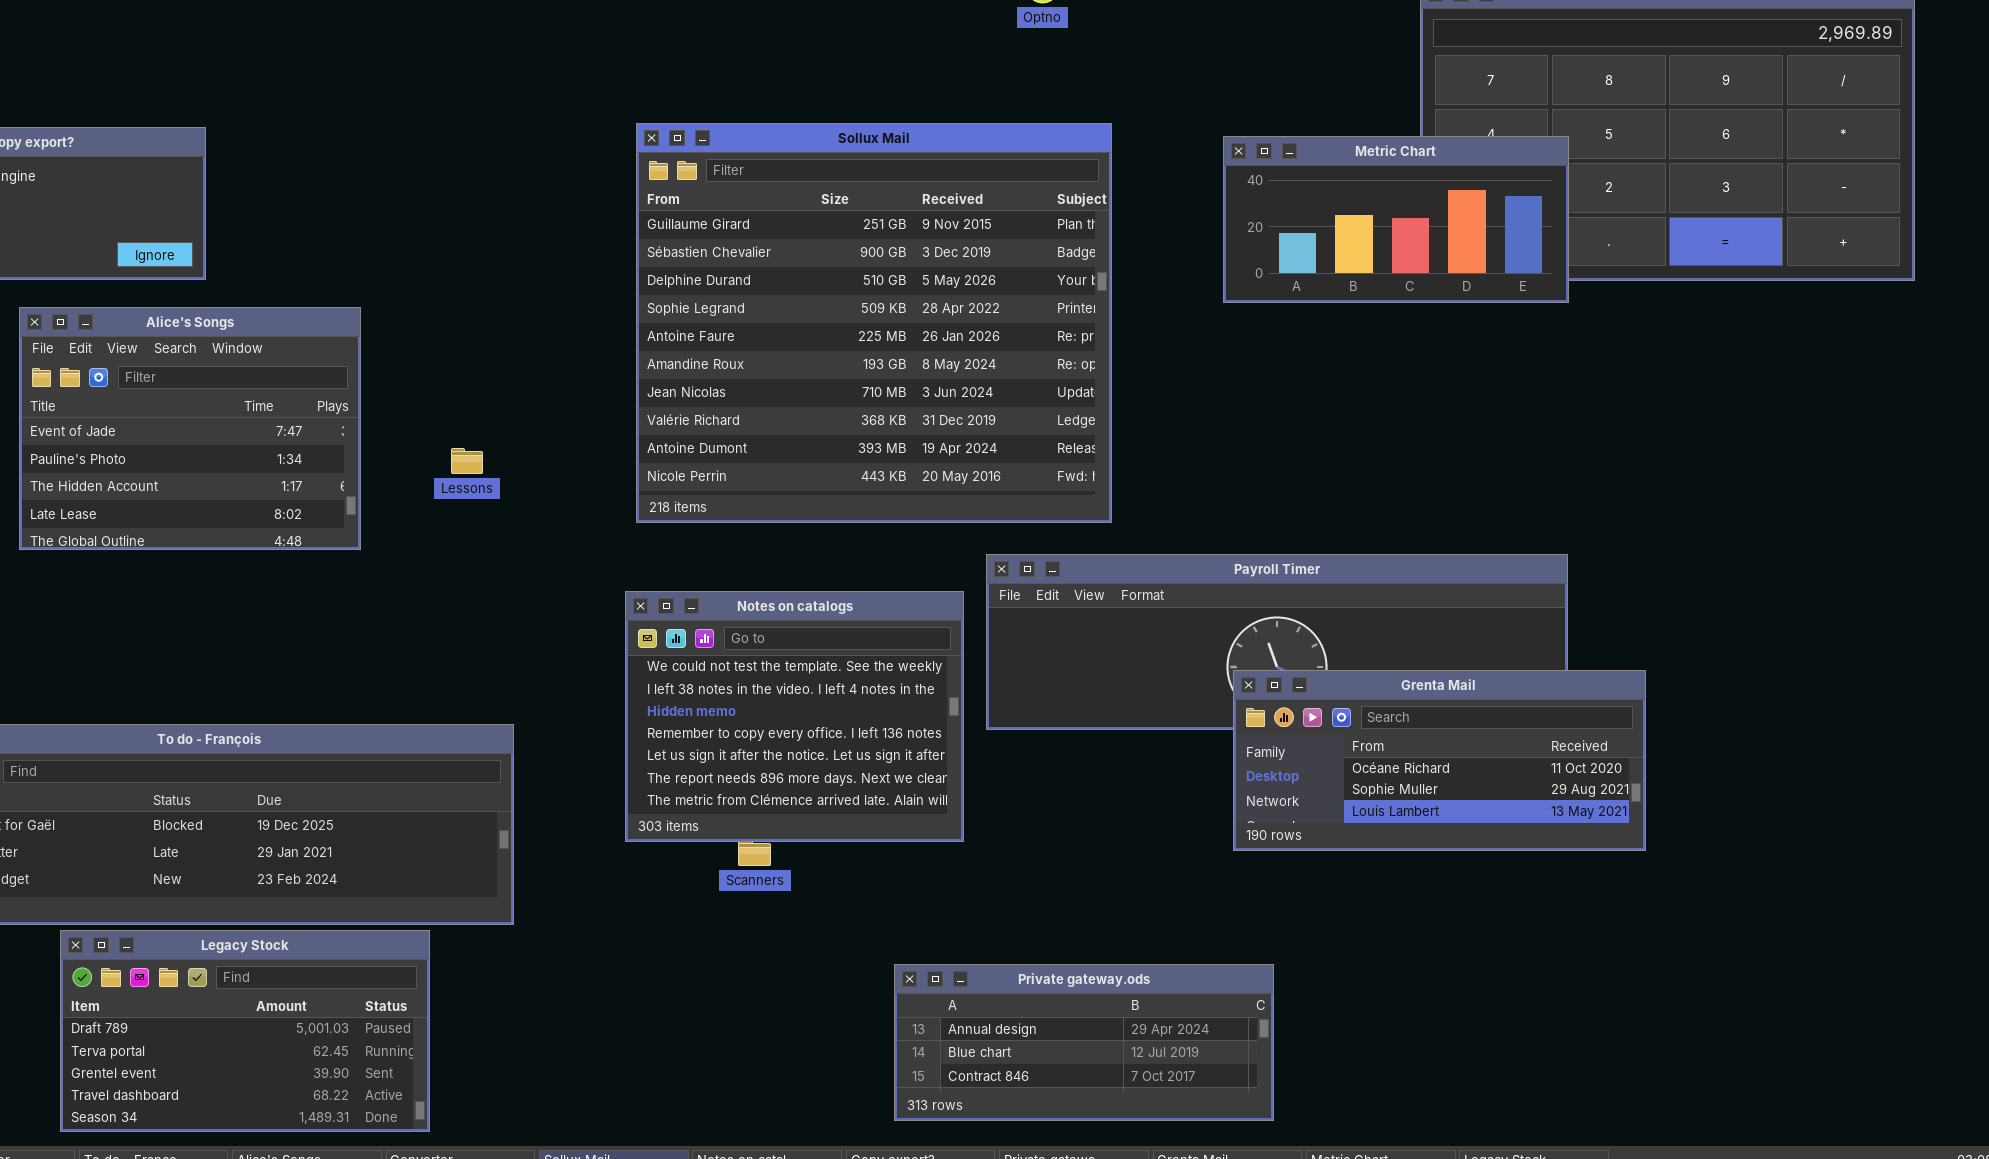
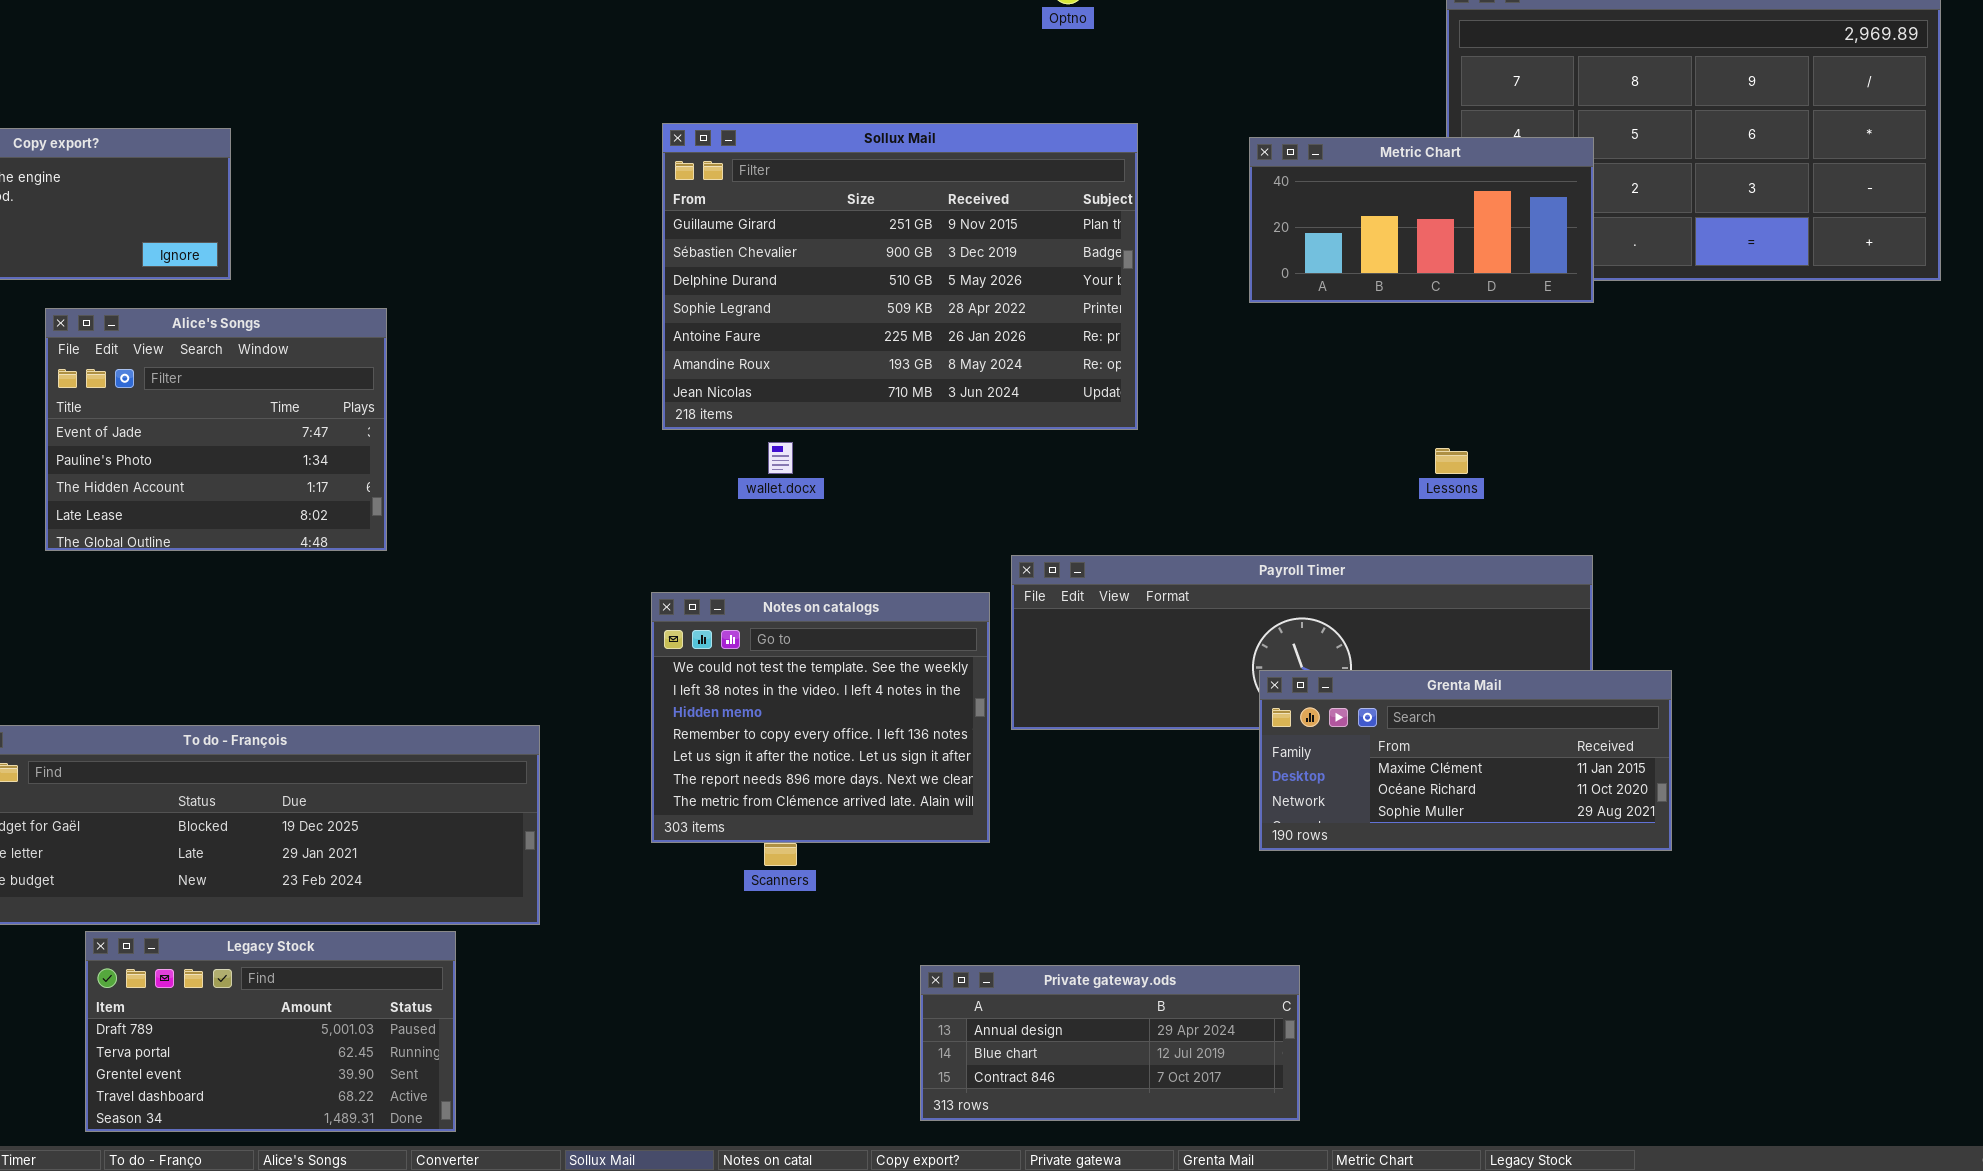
Sollux Mail: [636,123,1112,523] -> [662,123,1138,430], resized
Lessons: [451,448,483,474] -> [1435,448,1468,474], moved
Grenta Mail: [1233,670,1646,851] -> [1259,670,1672,851], scrolled up 1 row

